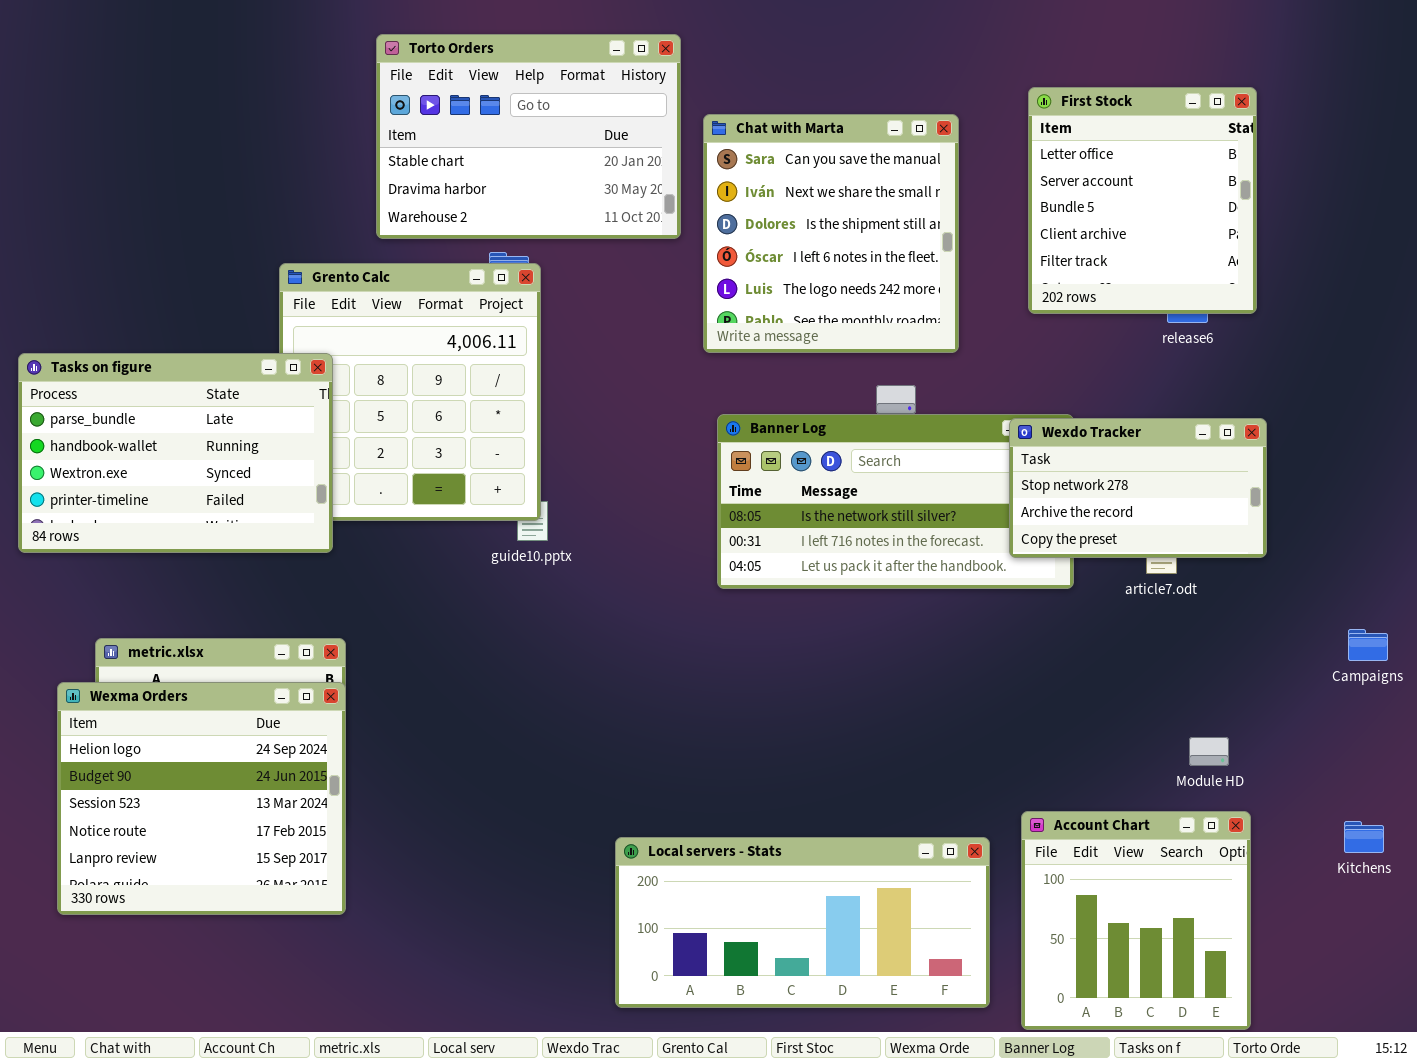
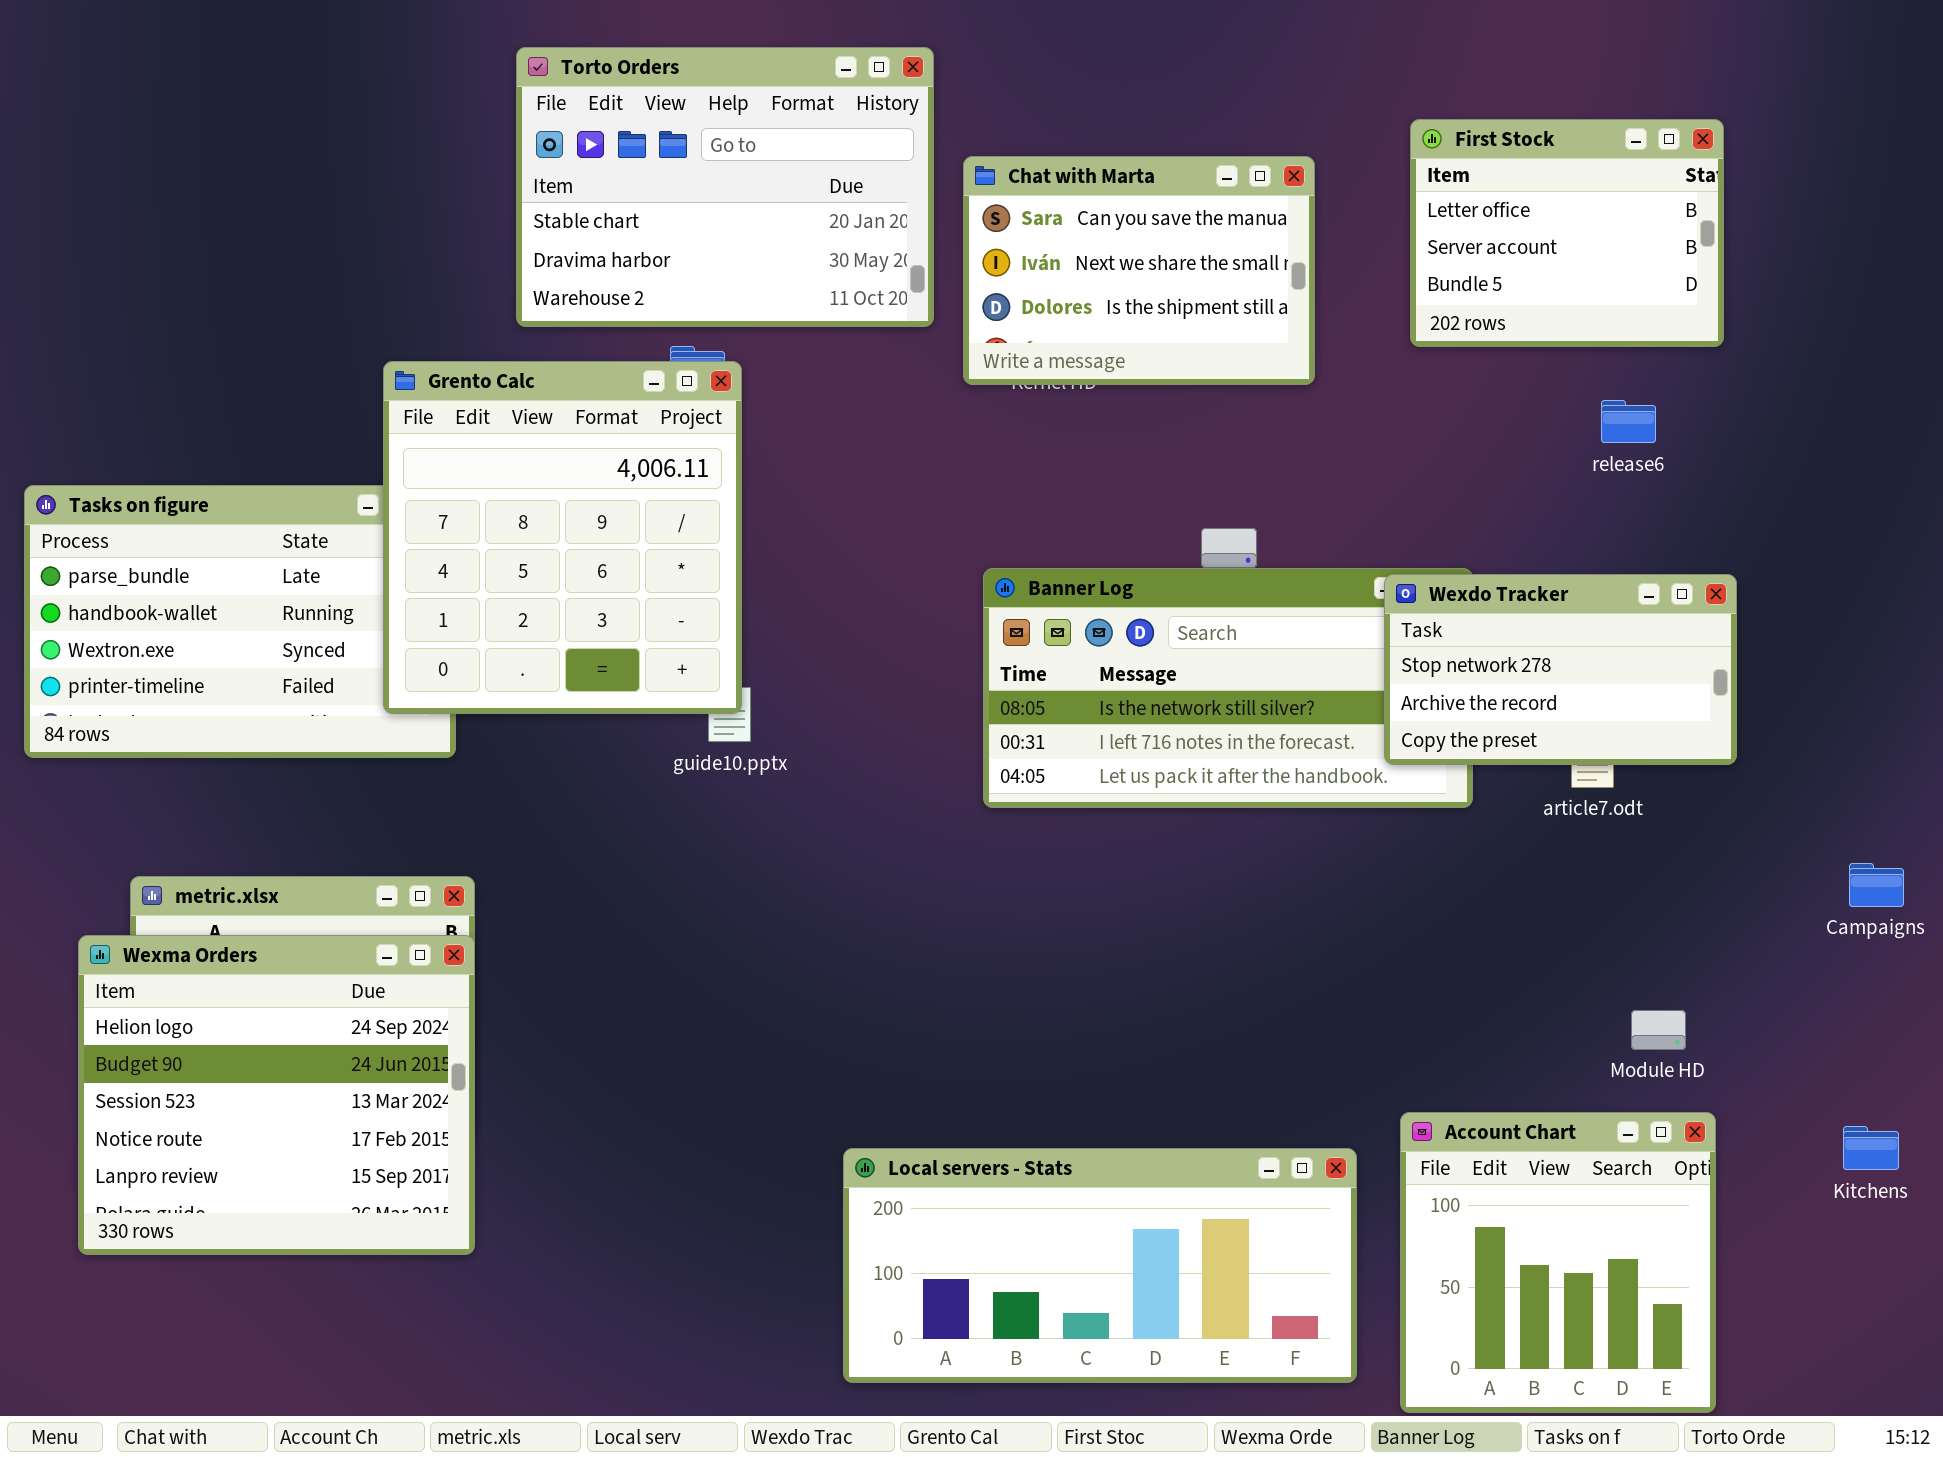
First Stock: [1028,87,1257,314] -> [1410,119,1724,347], resized
Chat with Marta: [703,114,959,353] -> [963,156,1315,385], resized
Grento Calc: [279,263,541,521] -> [383,361,742,714], raised

